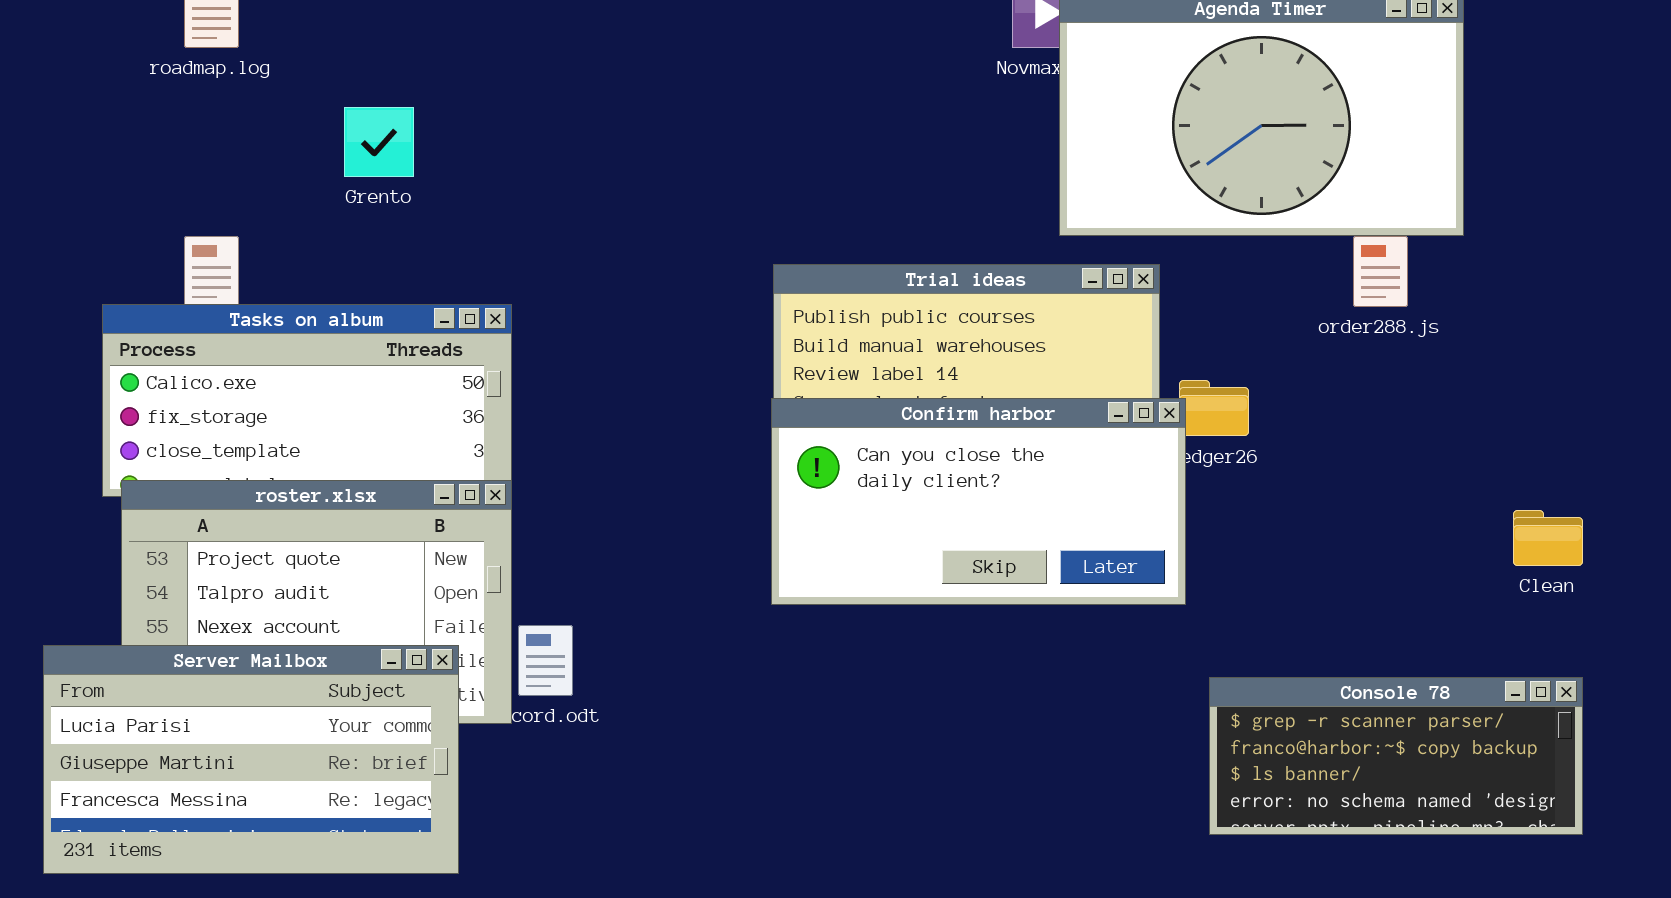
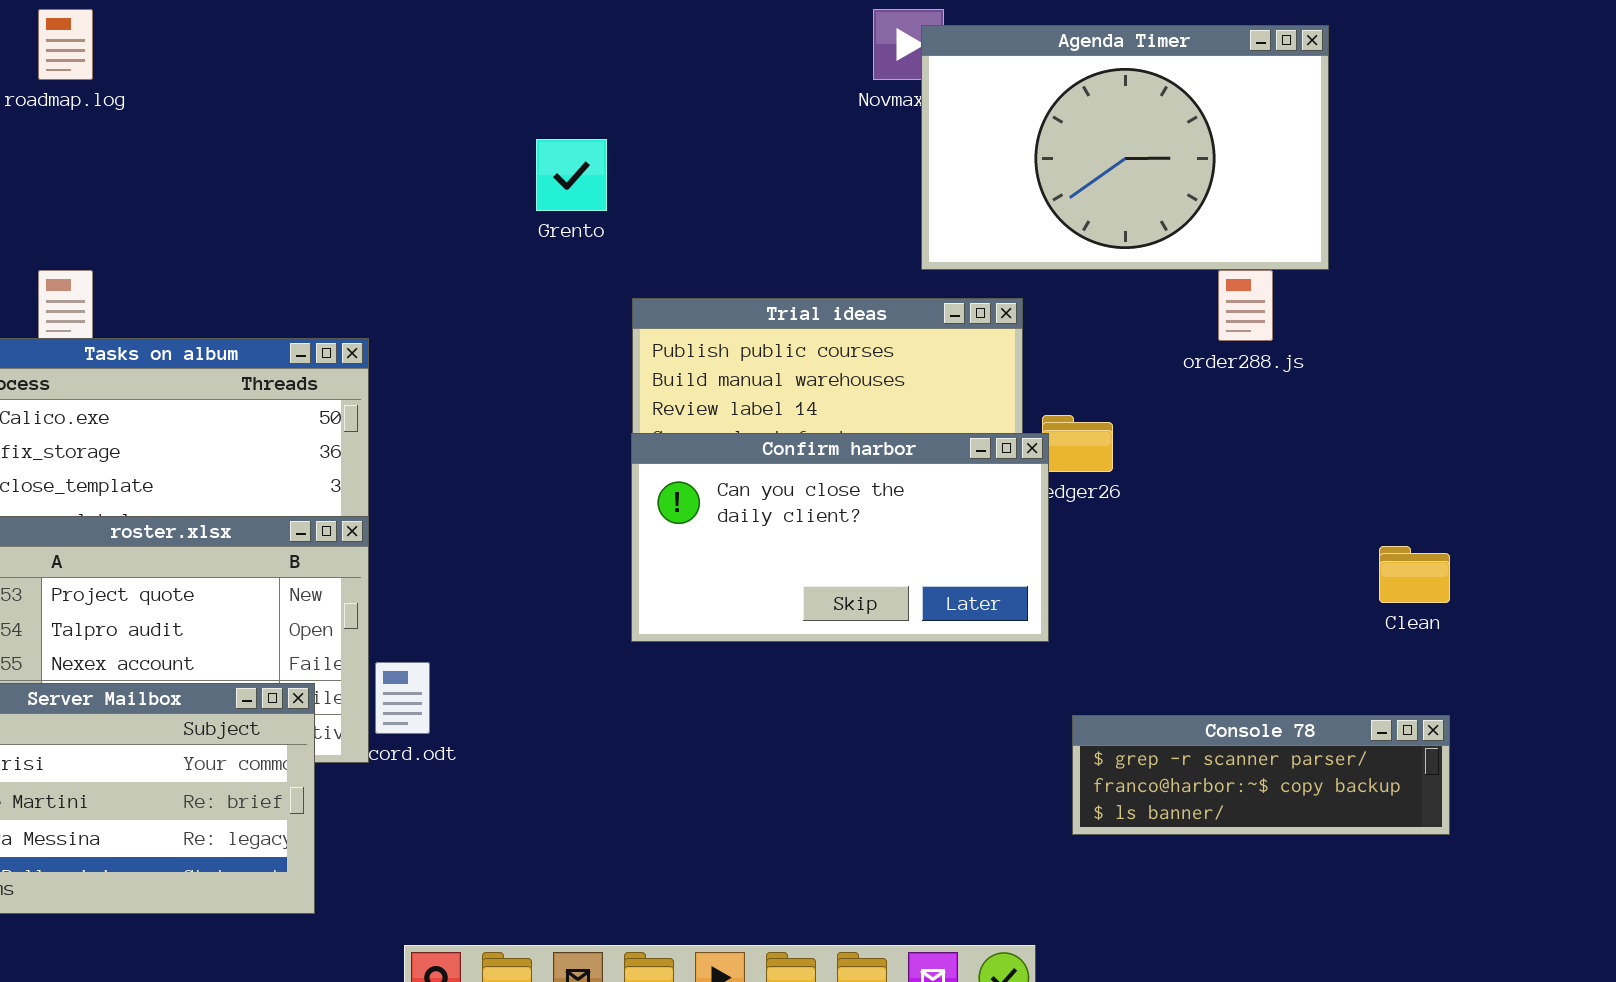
Grento: [344,107,414,177] -> [536,139,607,211], moved
Console 78: [1209,677,1583,835] -> [1072,715,1450,835], resized

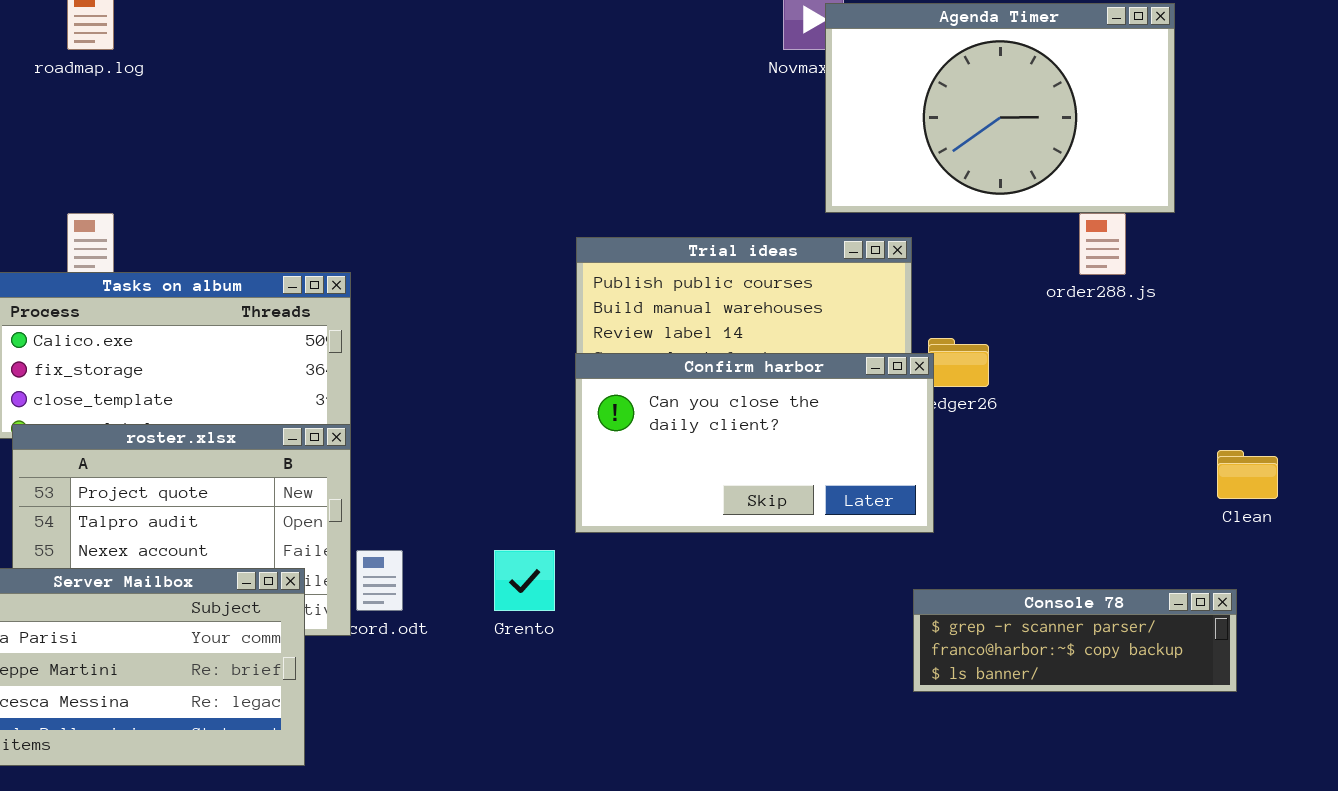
Grento: [536,139,607,211] -> [494,550,555,611], moved
Console 78: [1072,715,1450,835] -> [913,589,1237,692], moved

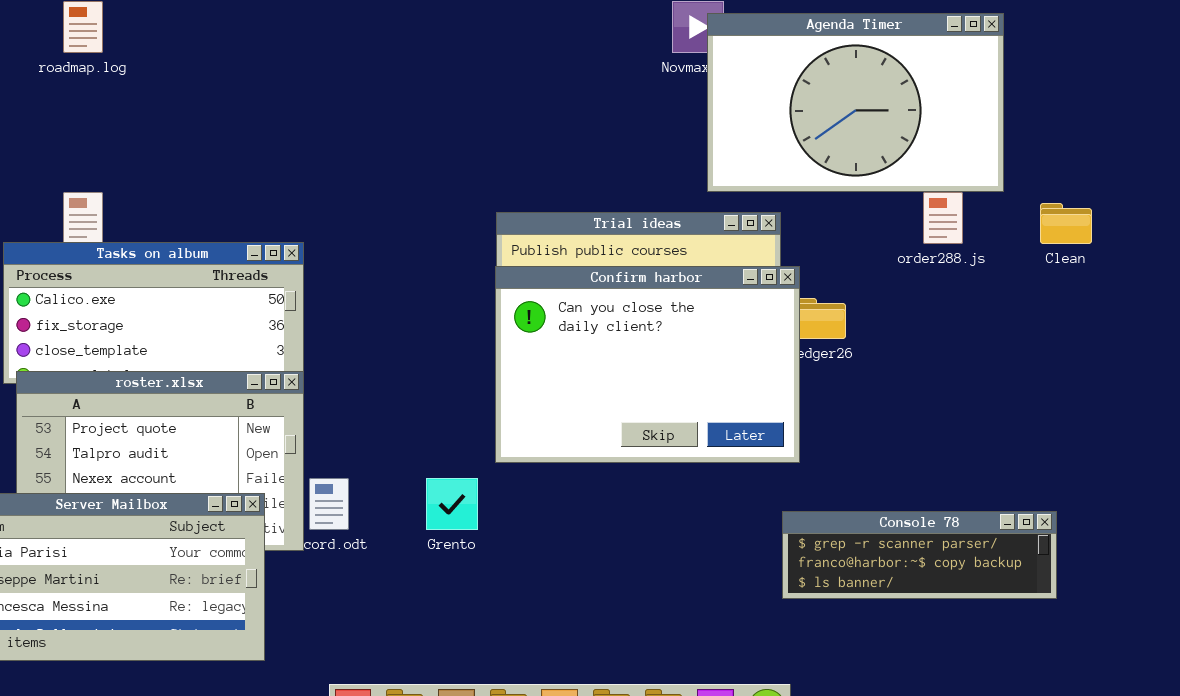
Confirm harbor: [575,353,934,533] -> [495,266,800,463], resized
Clean: [1217,450,1278,499] -> [1040,203,1092,244], moved

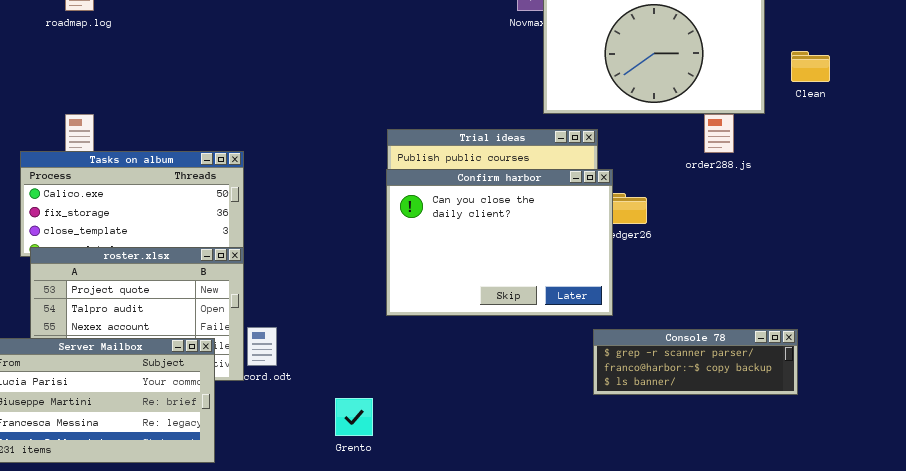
Clean: [1040,203,1092,244] -> [791,51,830,82], moved
Grento: [426,478,478,530] -> [335,398,373,436], moved
Console 78: [782,511,1057,599] -> [593,329,798,395], moved

